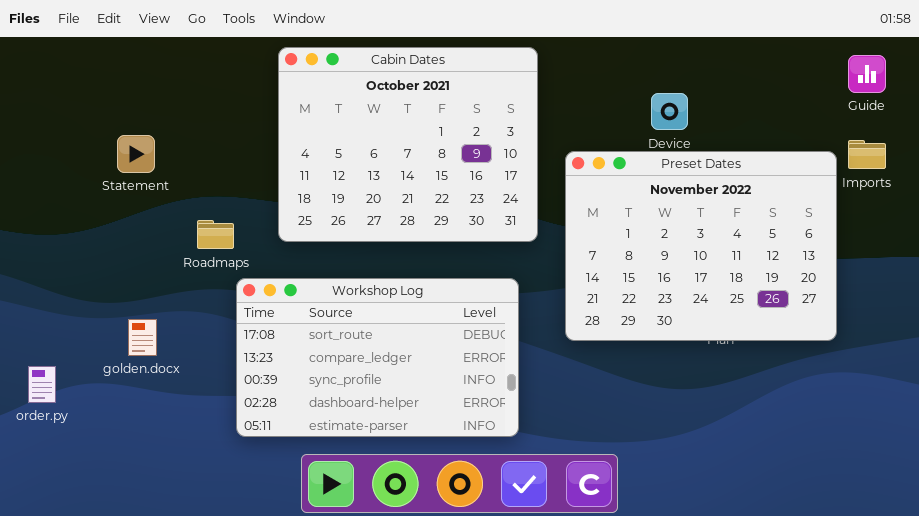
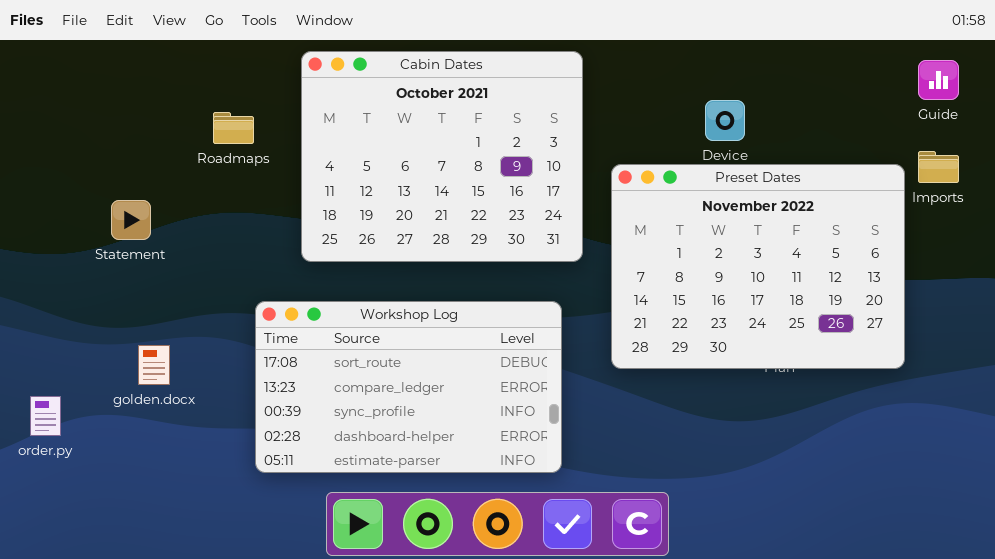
Statement: [117,135,155,173] -> [111,200,151,240], moved
Roadmaps: [197,220,234,249] -> [213,112,254,144], moved

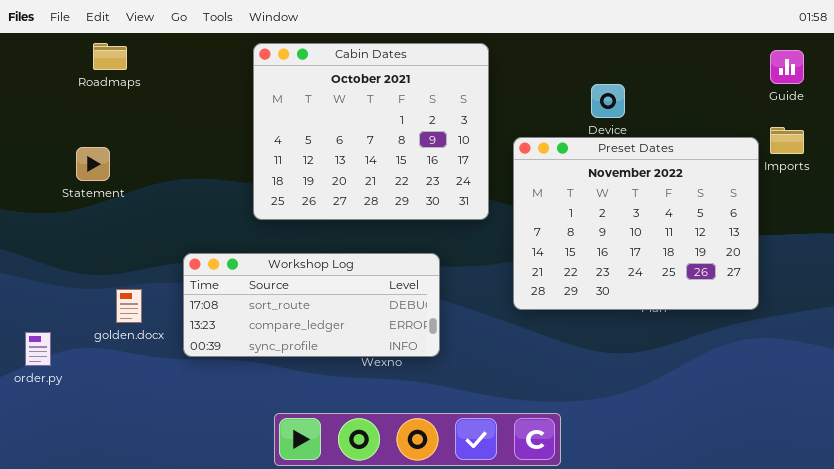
Roadmaps: [213,112,254,144] -> [93,43,127,70], moved
Statement: [111,200,151,240] -> [76,147,110,181], moved
Workshop Log: [255,301,562,473] -> [183,253,440,357], moved, resized

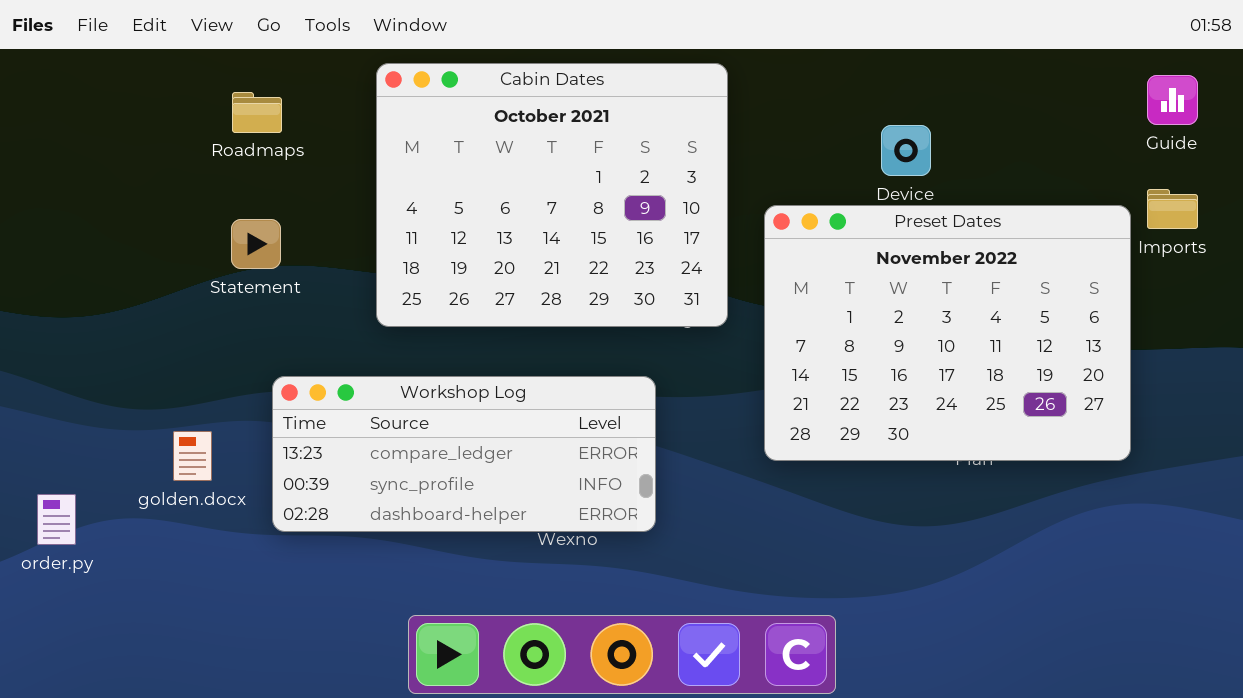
Roadmaps: [93,43,127,70] -> [232,92,282,133], moved
Statement: [76,147,110,181] -> [231,219,281,269], moved
Workshop Log: [183,253,440,357] -> [272,376,656,532], scrolled down 1 row

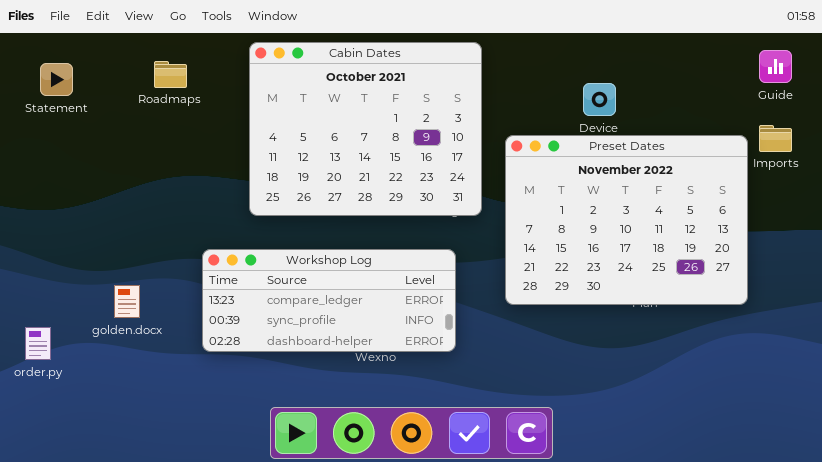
Statement: [231,219,281,269] -> [40,63,73,96], moved
Workshop Log: [272,376,656,532] -> [202,249,456,352], moved

